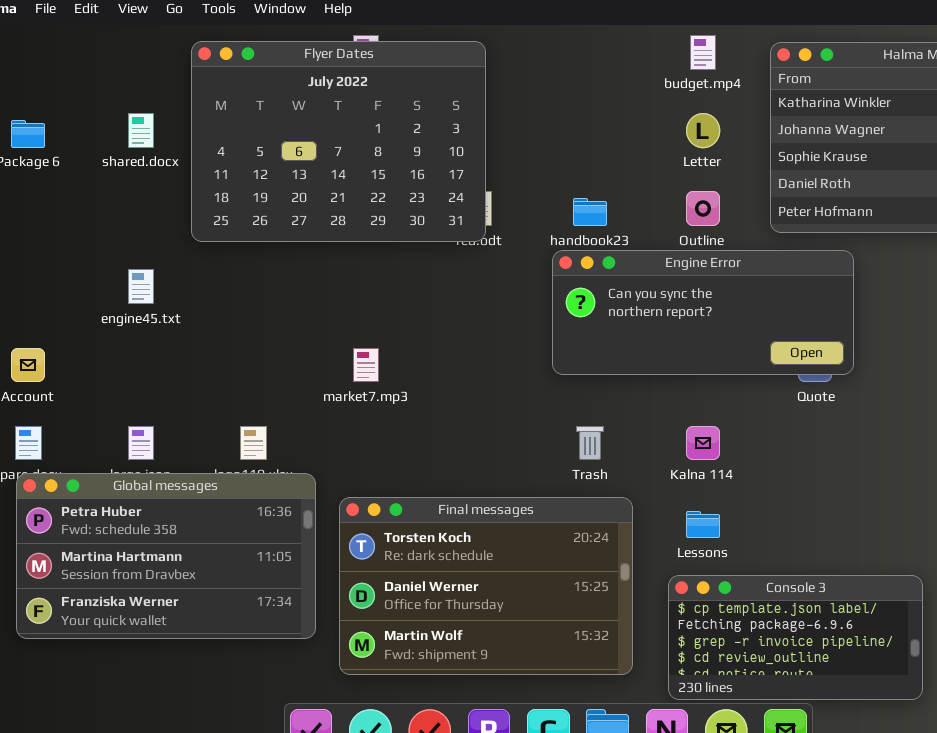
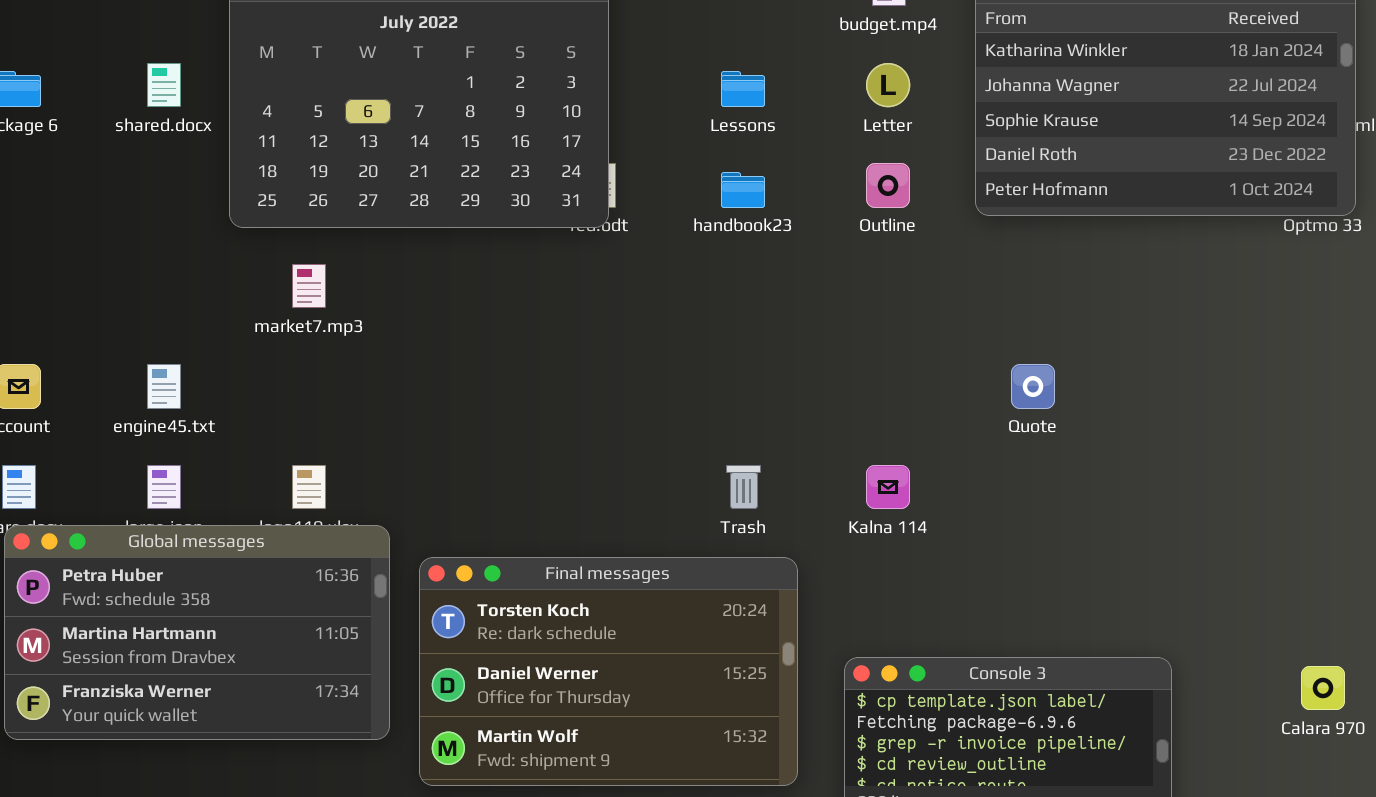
Engine Error: [552,250,854,375] -> none, closed
engine45.txt: [128,269,154,304] -> [147,364,181,409], moved
market7.mp3: [353,348,379,382] -> [292,264,326,308], moved
Lessons: [686,511,720,538] -> [721,71,765,107], moved

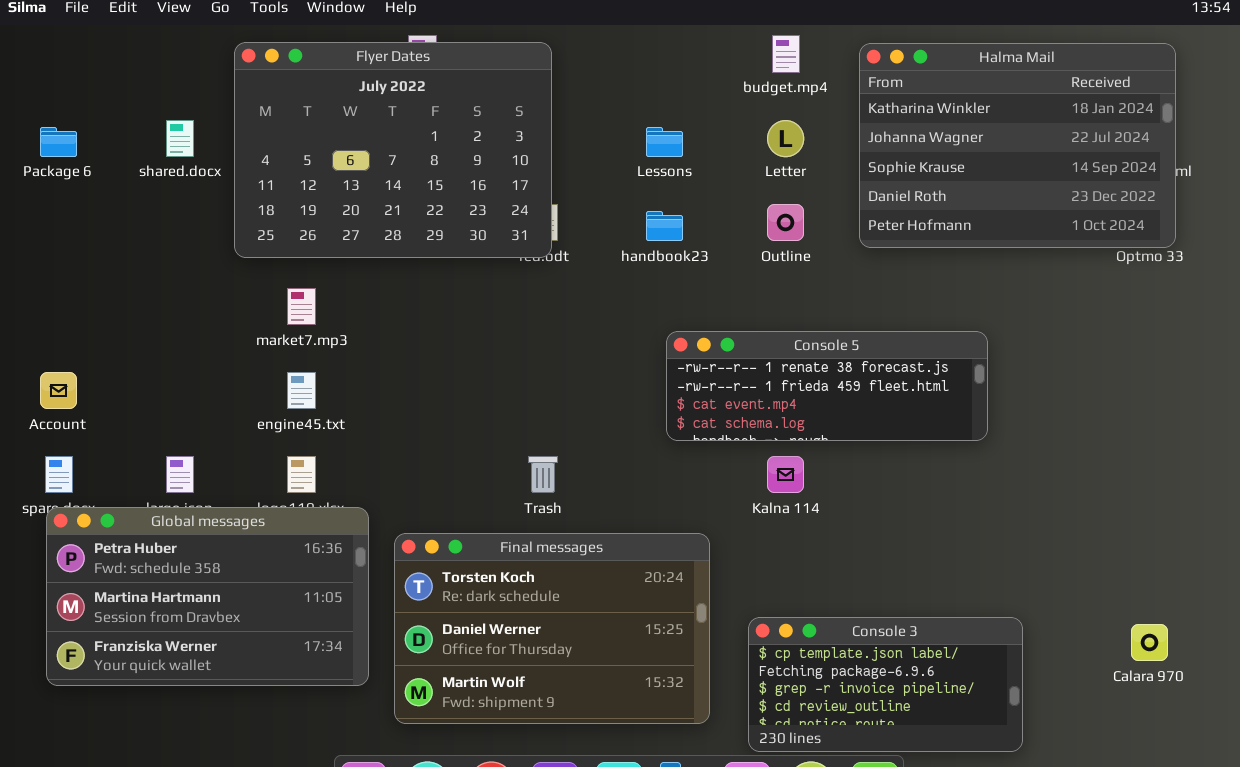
Console 5: none -> [666,331,988,441], opened
engine45.txt: [147,364,181,409] -> [287,372,316,409], moved
Trash: [726,465,761,509] -> [528,456,558,493], moved

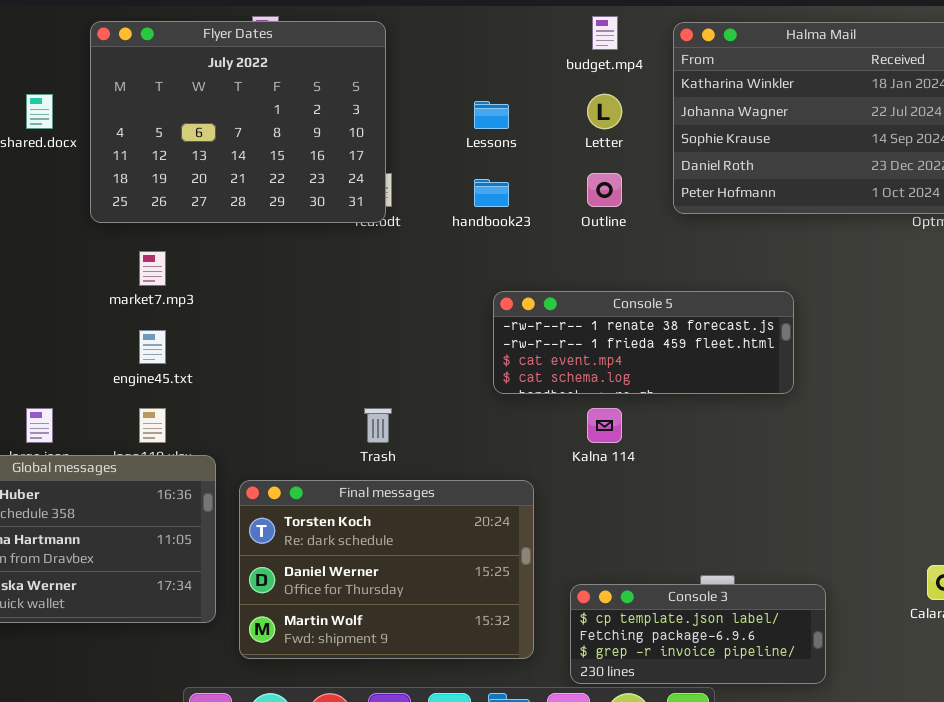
Console 3: [748,617,1023,752] -> [570,584,826,684], resized

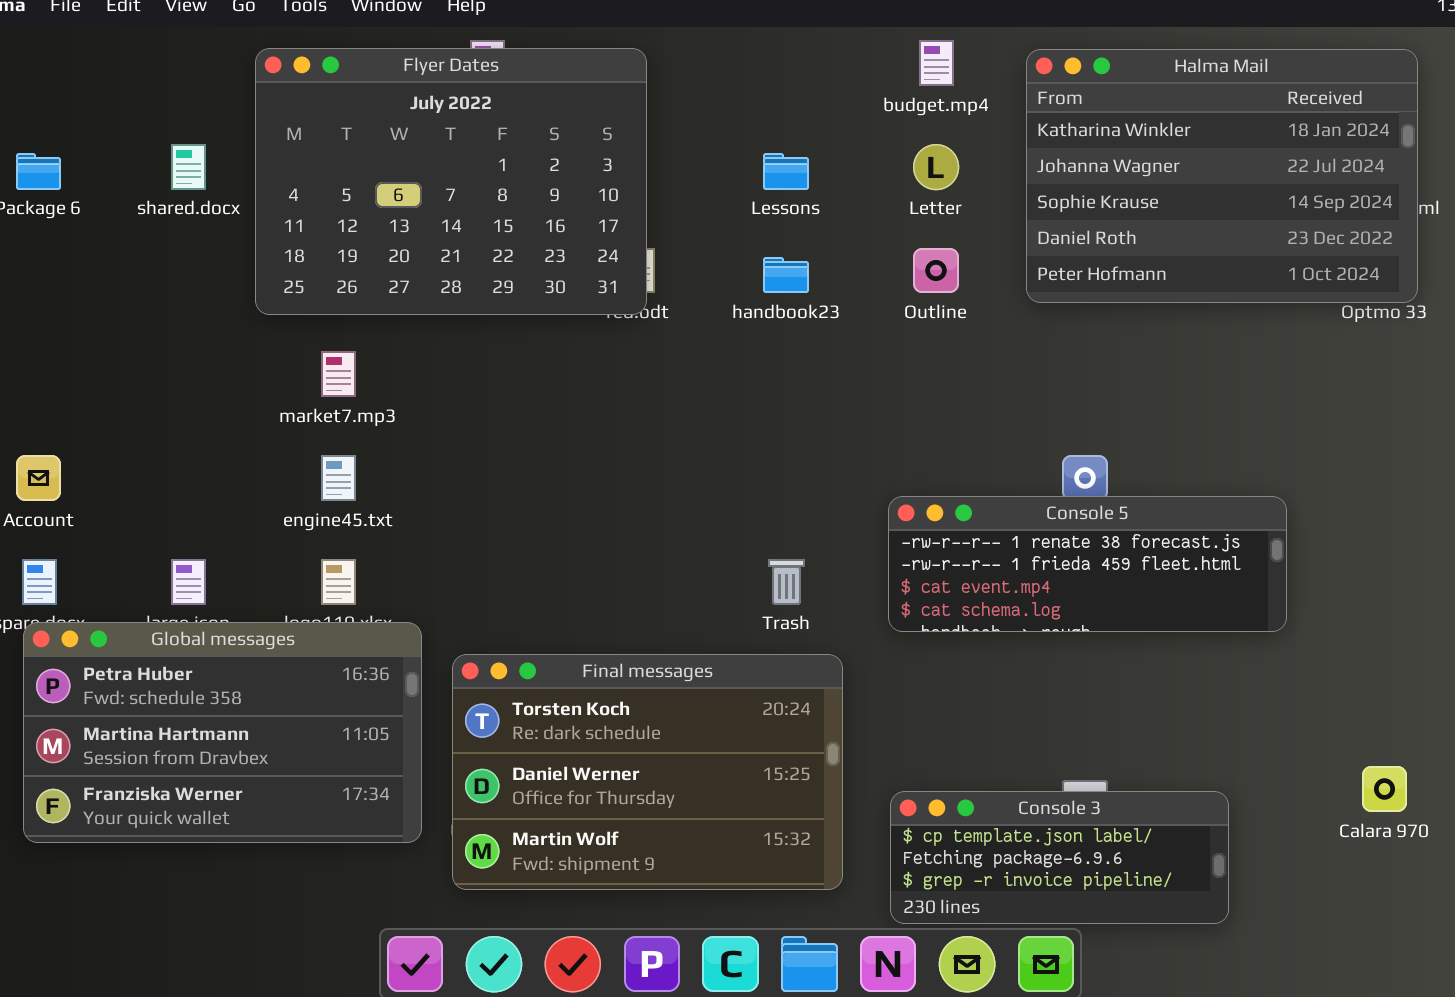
Console 5: [493,291,794,394] -> [888,496,1287,632], moved
Trash: [364,408,392,443] -> [768,559,805,605], moved

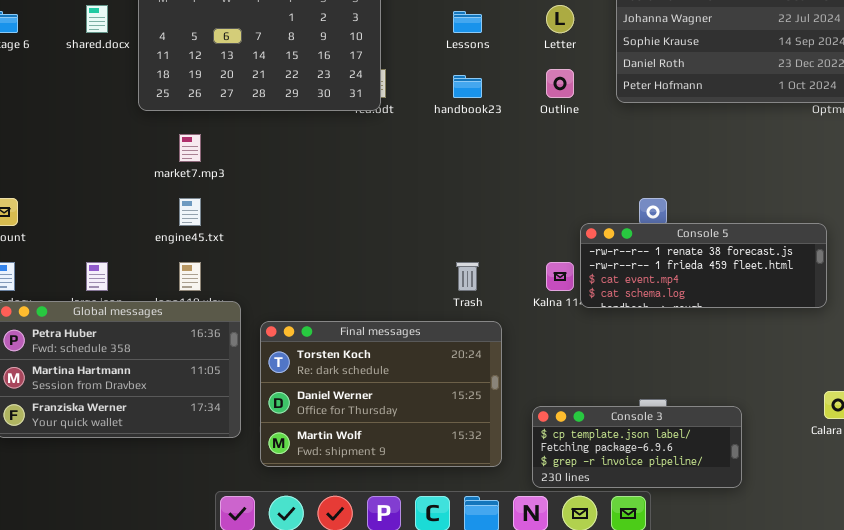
Console 5: [888,496,1287,632] -> [580,223,827,308], moved

